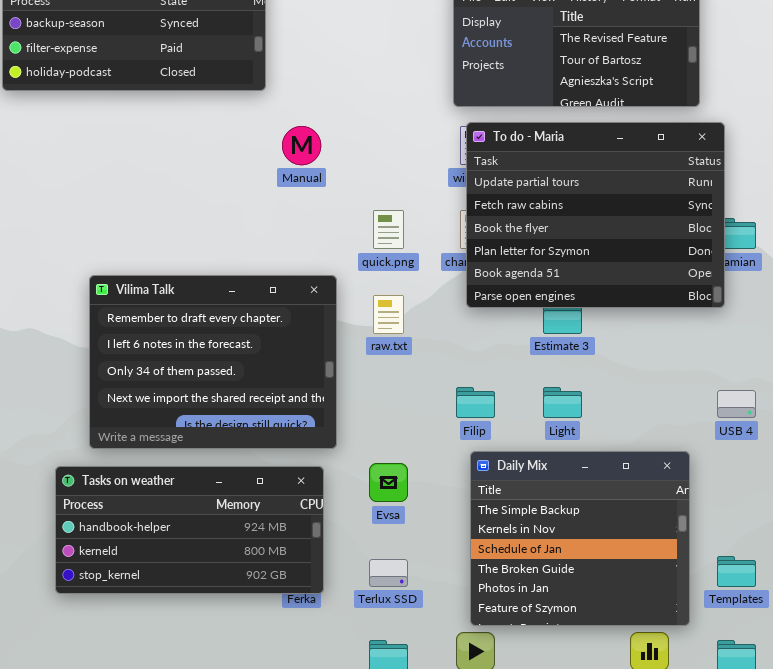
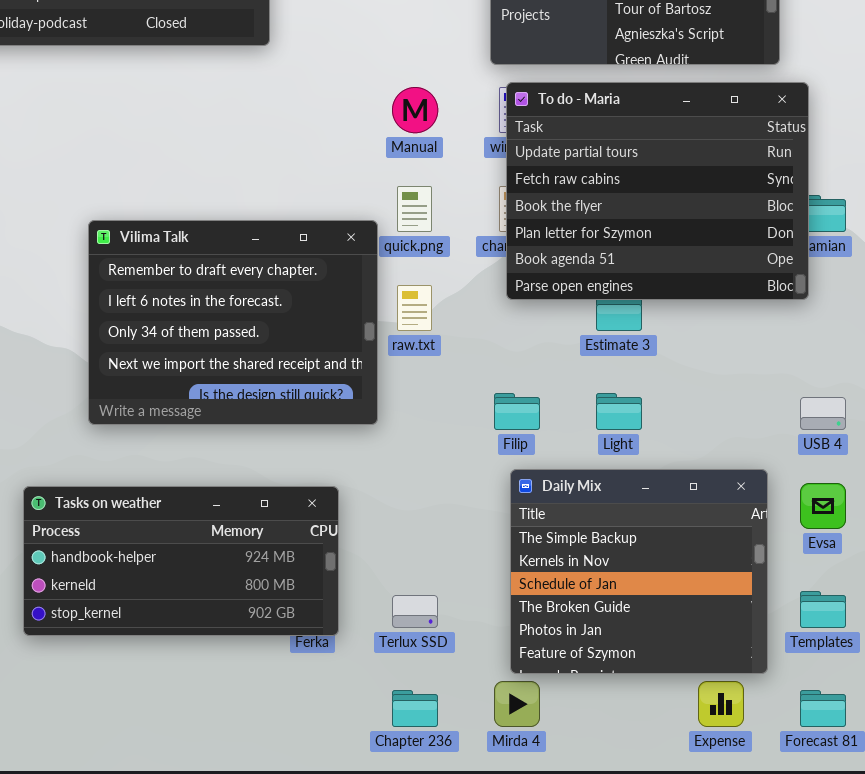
Manual: [282,126,321,165] -> [392,87,438,133], moved
Vilima Talk: [89,275,337,449] -> [88,220,378,425], moved
Evsa: [369,463,408,502] -> [800,483,846,529], moved

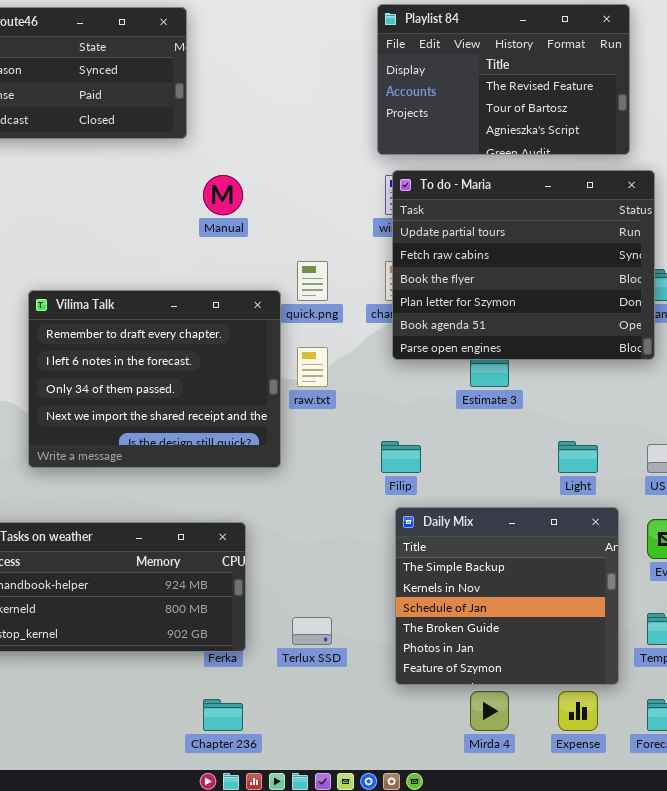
Manual: [392,87,438,133] -> [203,175,243,215], moved
Light: [596,393,642,430] -> [558,441,598,473], moved
Mirda 4: [494,681,540,727] -> [470,691,509,731], moved
Chapter 236: [392,690,438,727] -> [203,699,243,731], moved

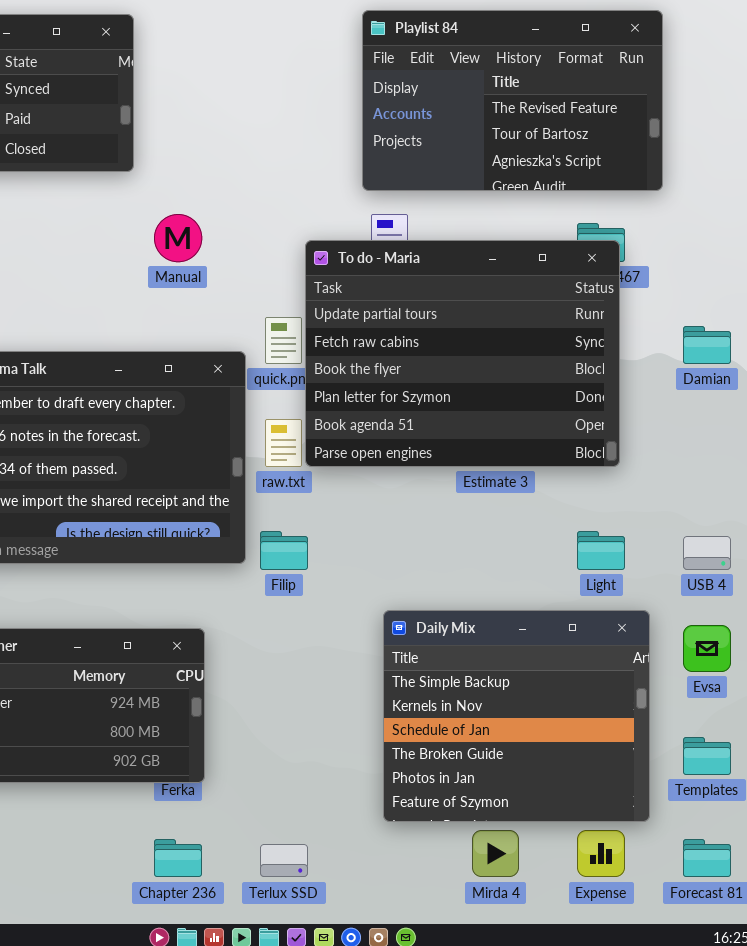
To do - Maria: [392,170,655,360] -> [305,240,620,467], moved
Filip: [381,441,421,473] -> [260,531,308,570], moved
Terlux SSD: [292,617,332,645] -> [260,844,308,877], moved

